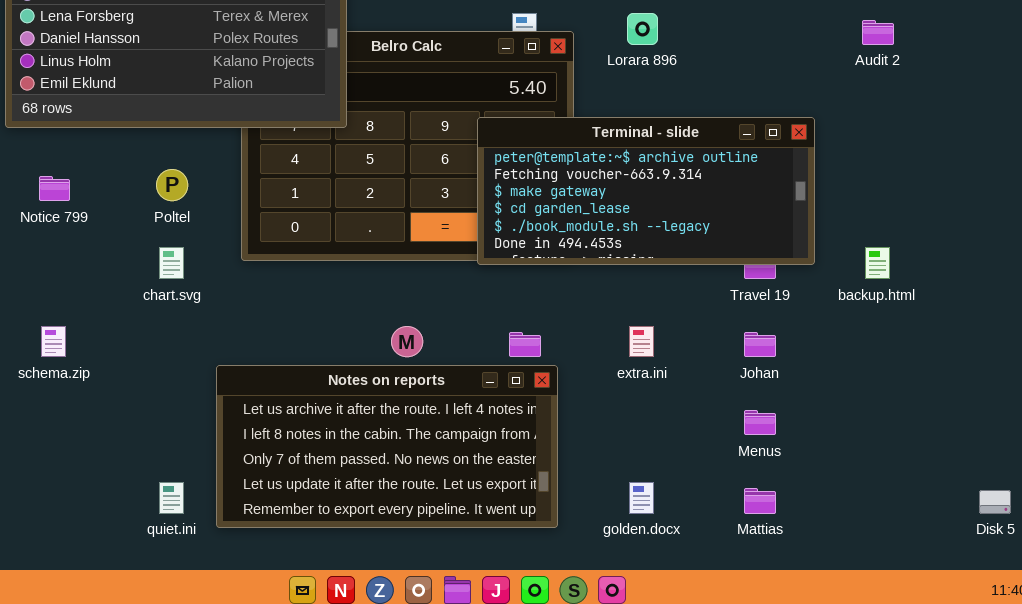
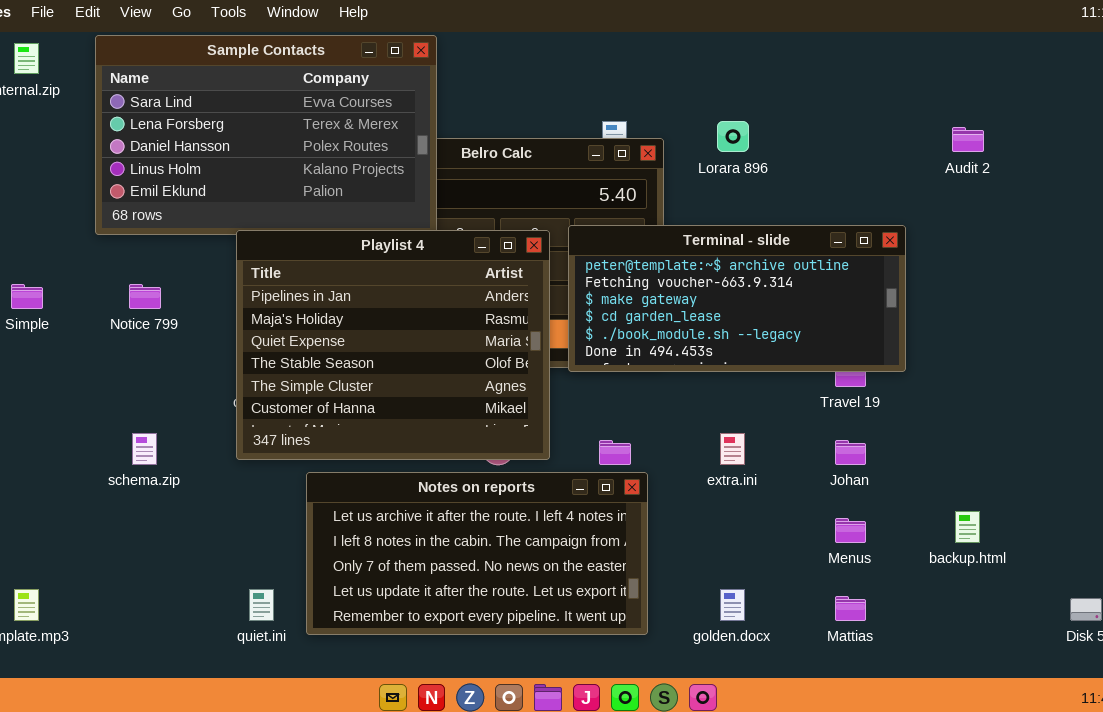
Playlist 4: none -> [236,230,550,460], opened
backup.html: [865,247,890,279] -> [955,511,980,543], moved

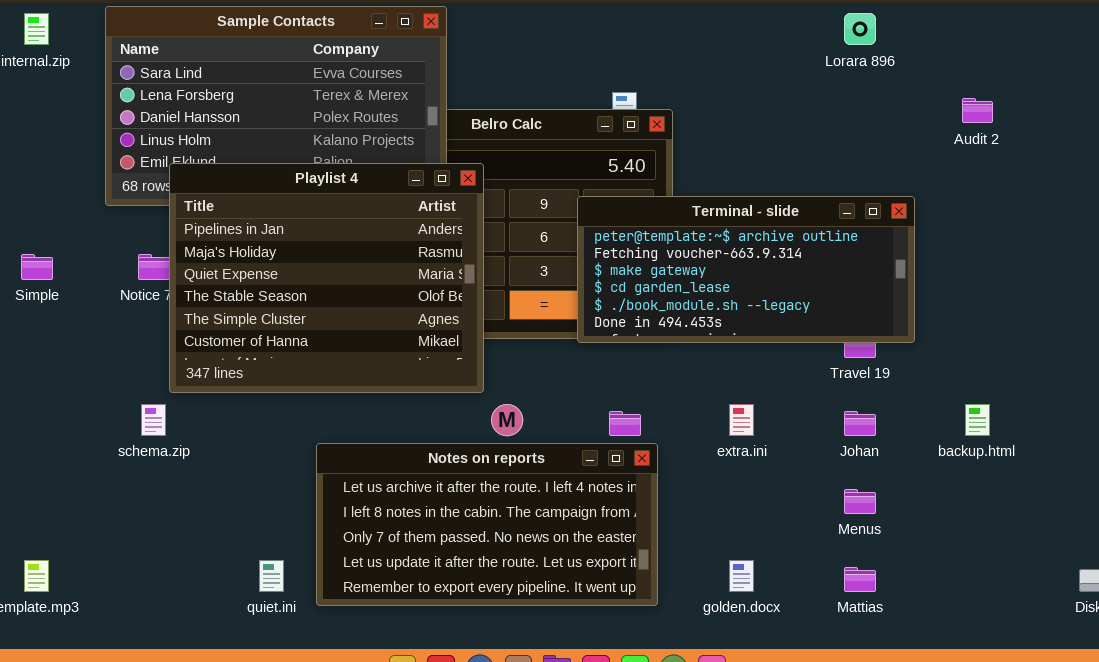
Lorara 896: [717,121,749,152] -> [844,13,876,45], moved
Playlist 4: [236,230,550,460] -> [169,163,484,393], moved
backup.html: [955,511,980,543] -> [965,404,990,436], moved

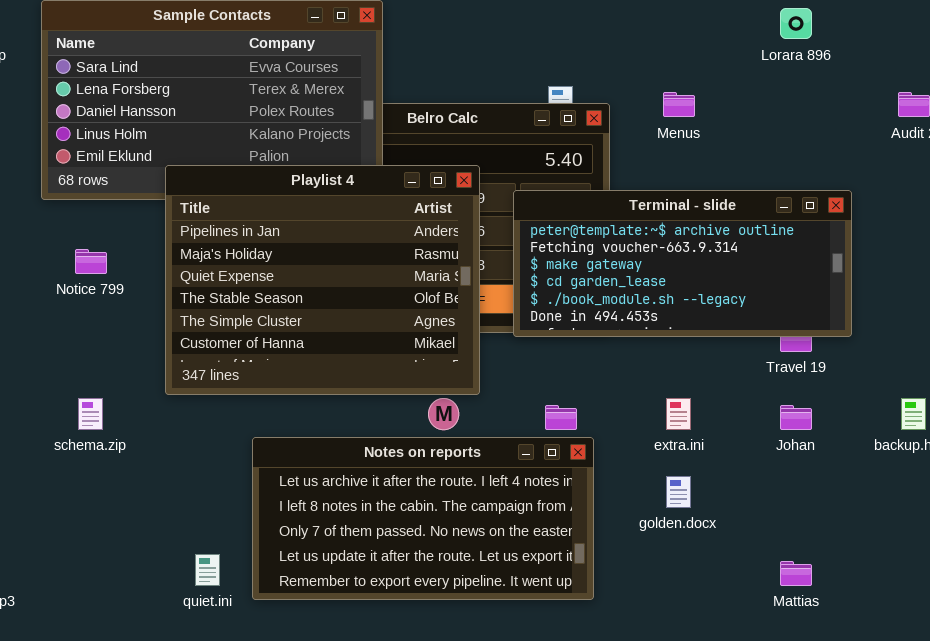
Playlist 4: [169,163,484,393] -> [165,165,480,395], moved
Menus: [844,489,876,514] -> [663,92,695,117], moved
golden.docx: [729,560,754,592] -> [666,476,691,508], moved

